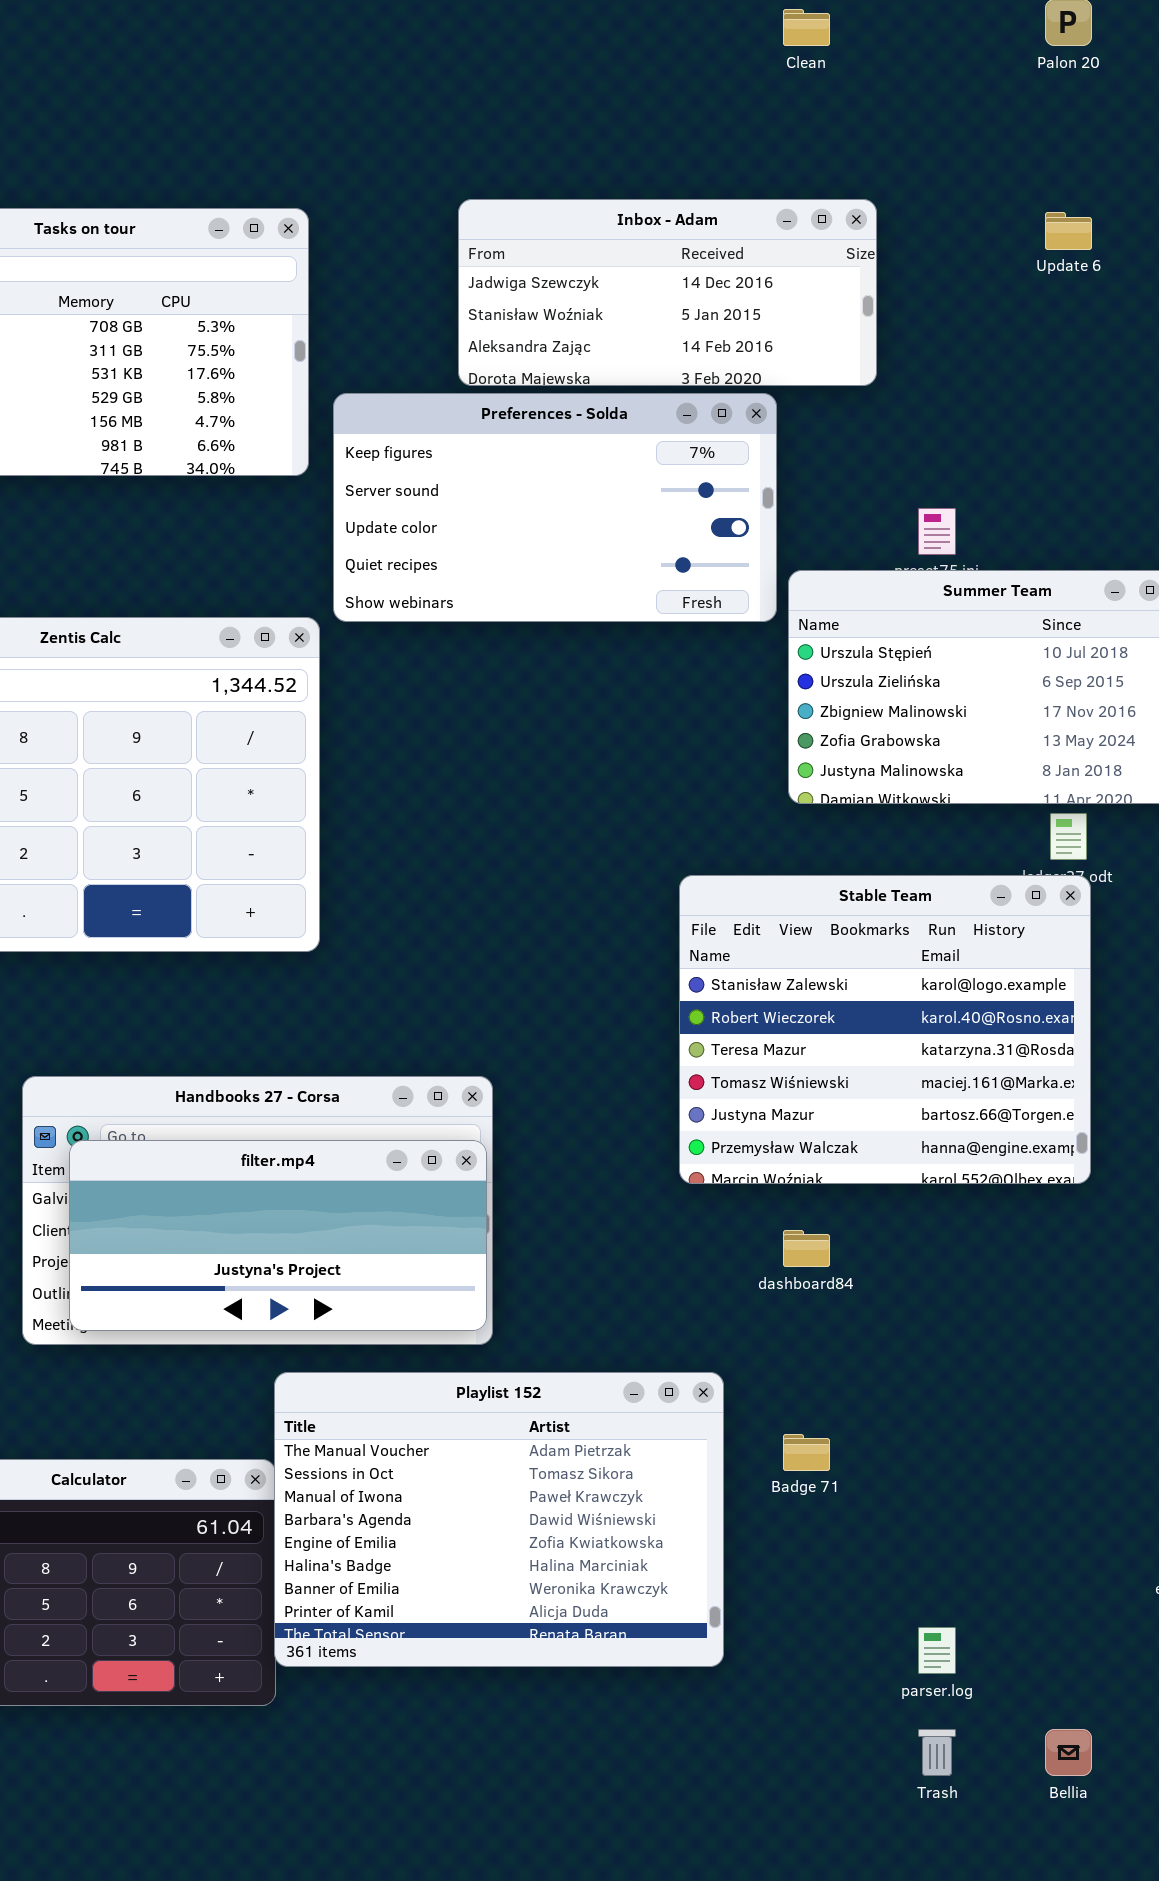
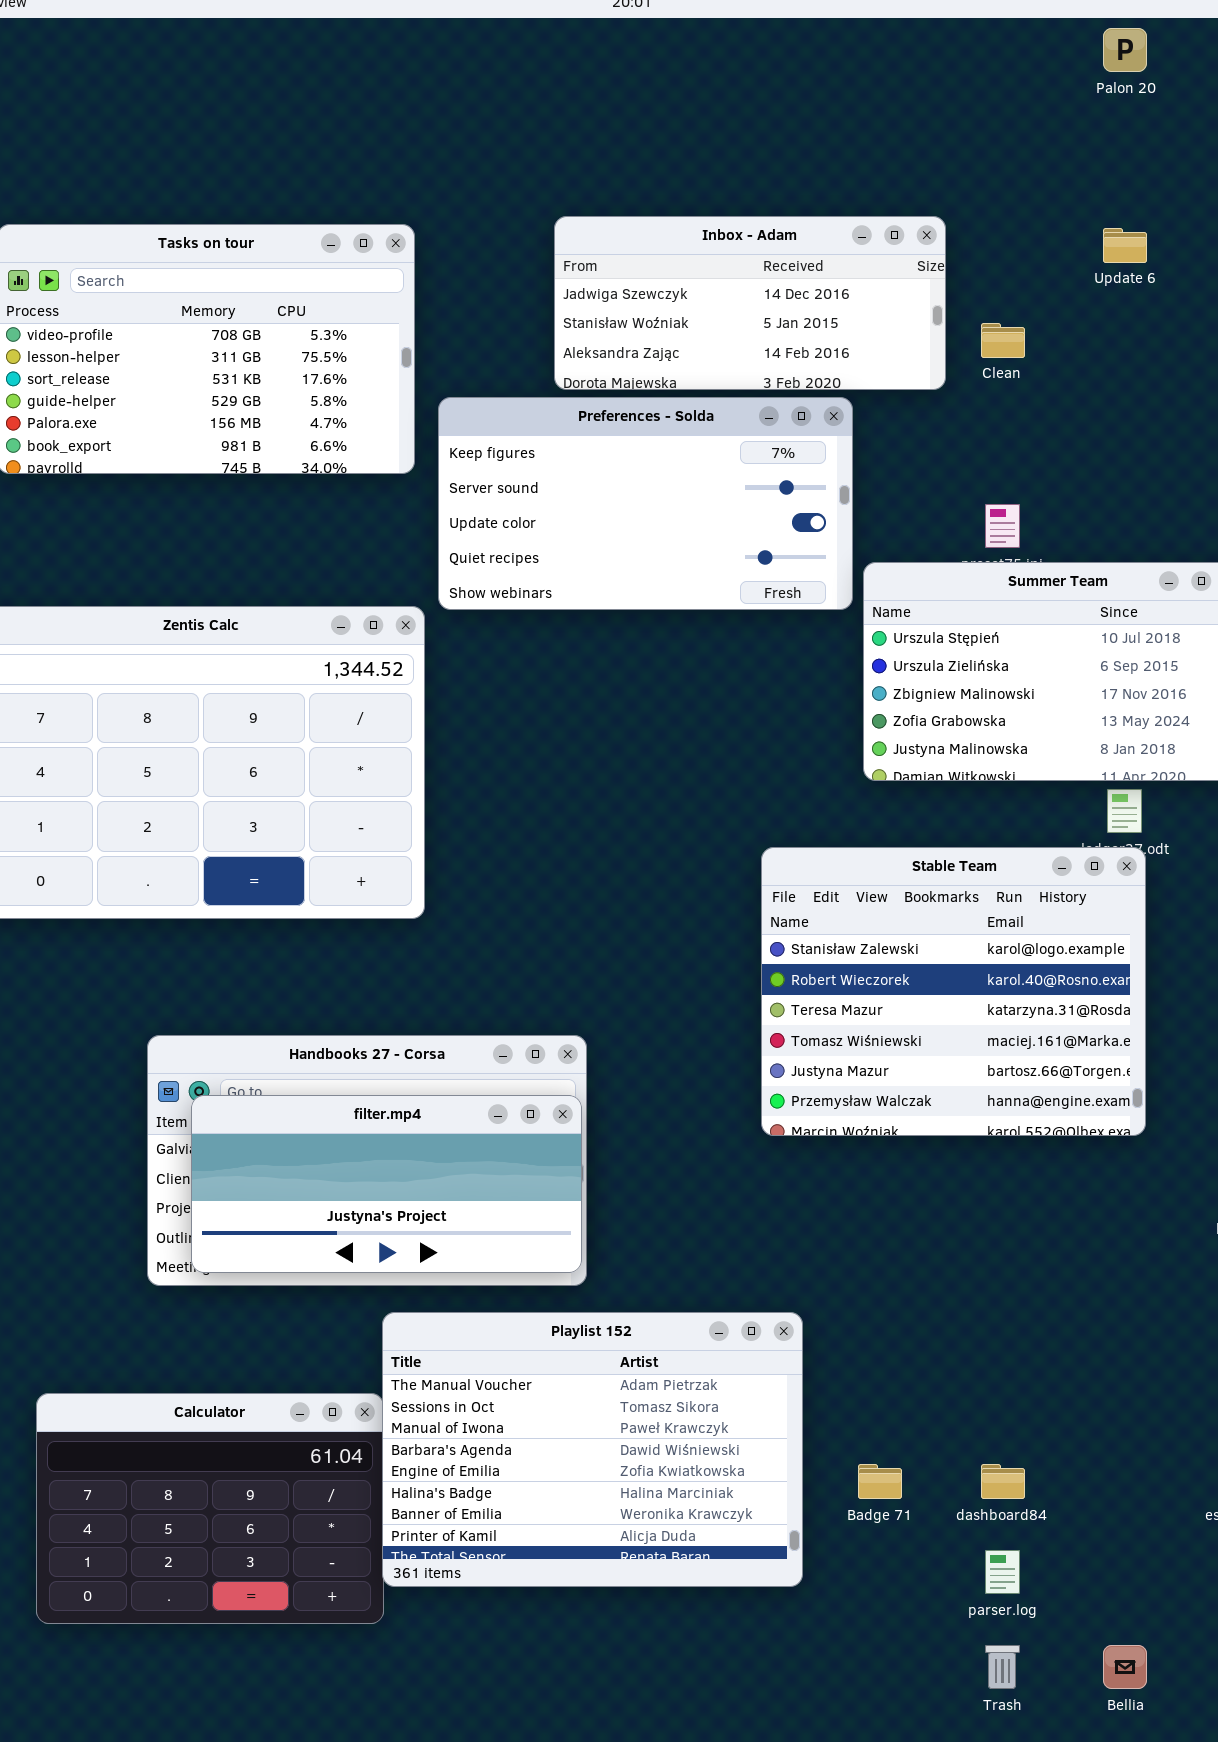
Clean: [783,9,830,46] -> [981,323,1025,358], moved
dashboard84: [783,1230,830,1267] -> [981,1464,1025,1499], moved
Badge 71: [783,1434,830,1471] -> [858,1464,902,1499], moved

